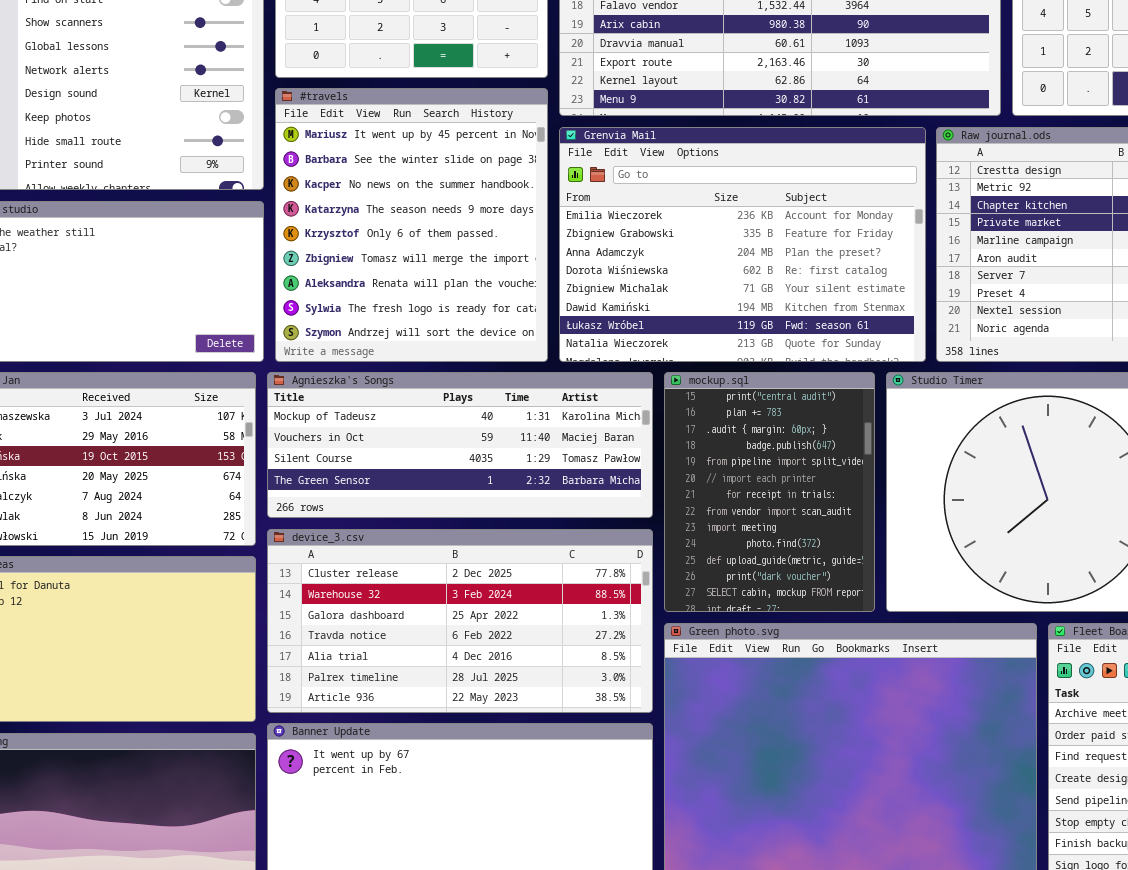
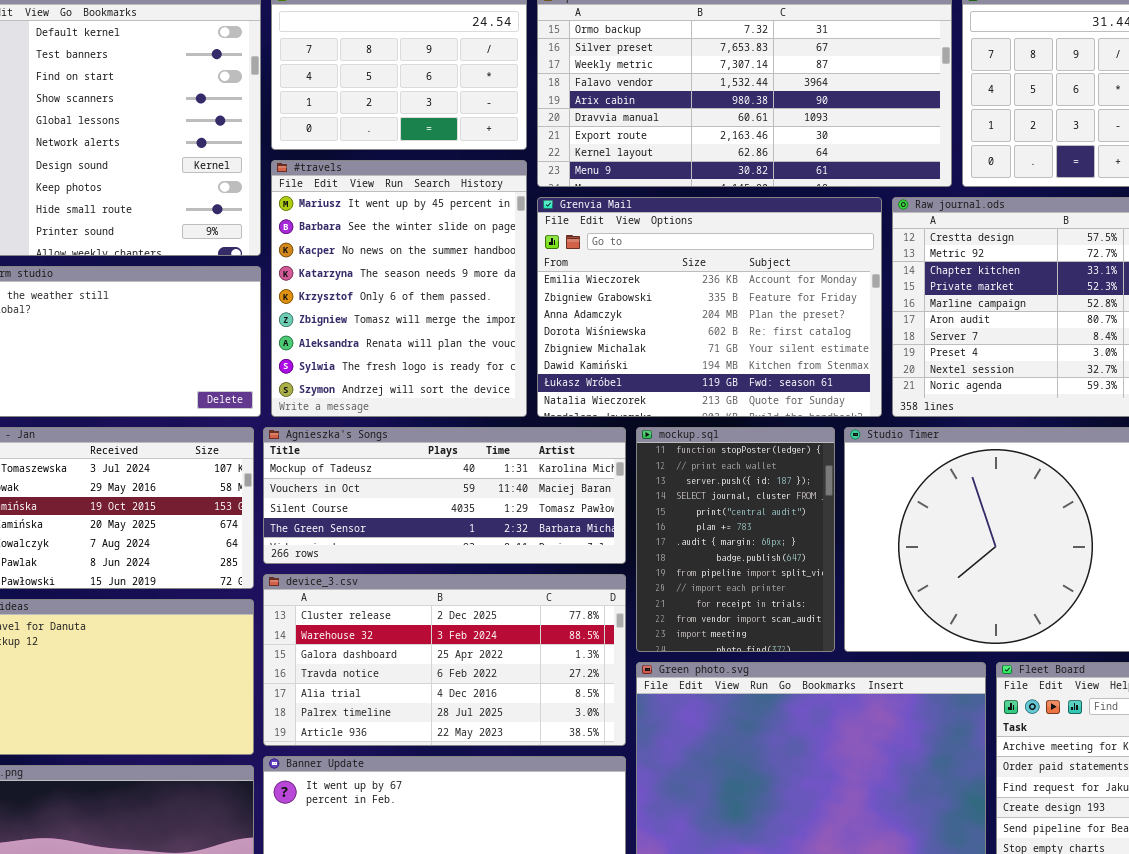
mockup.sql: [664,372,875,612] -> [636,427,835,652], scrolled up 4 rows

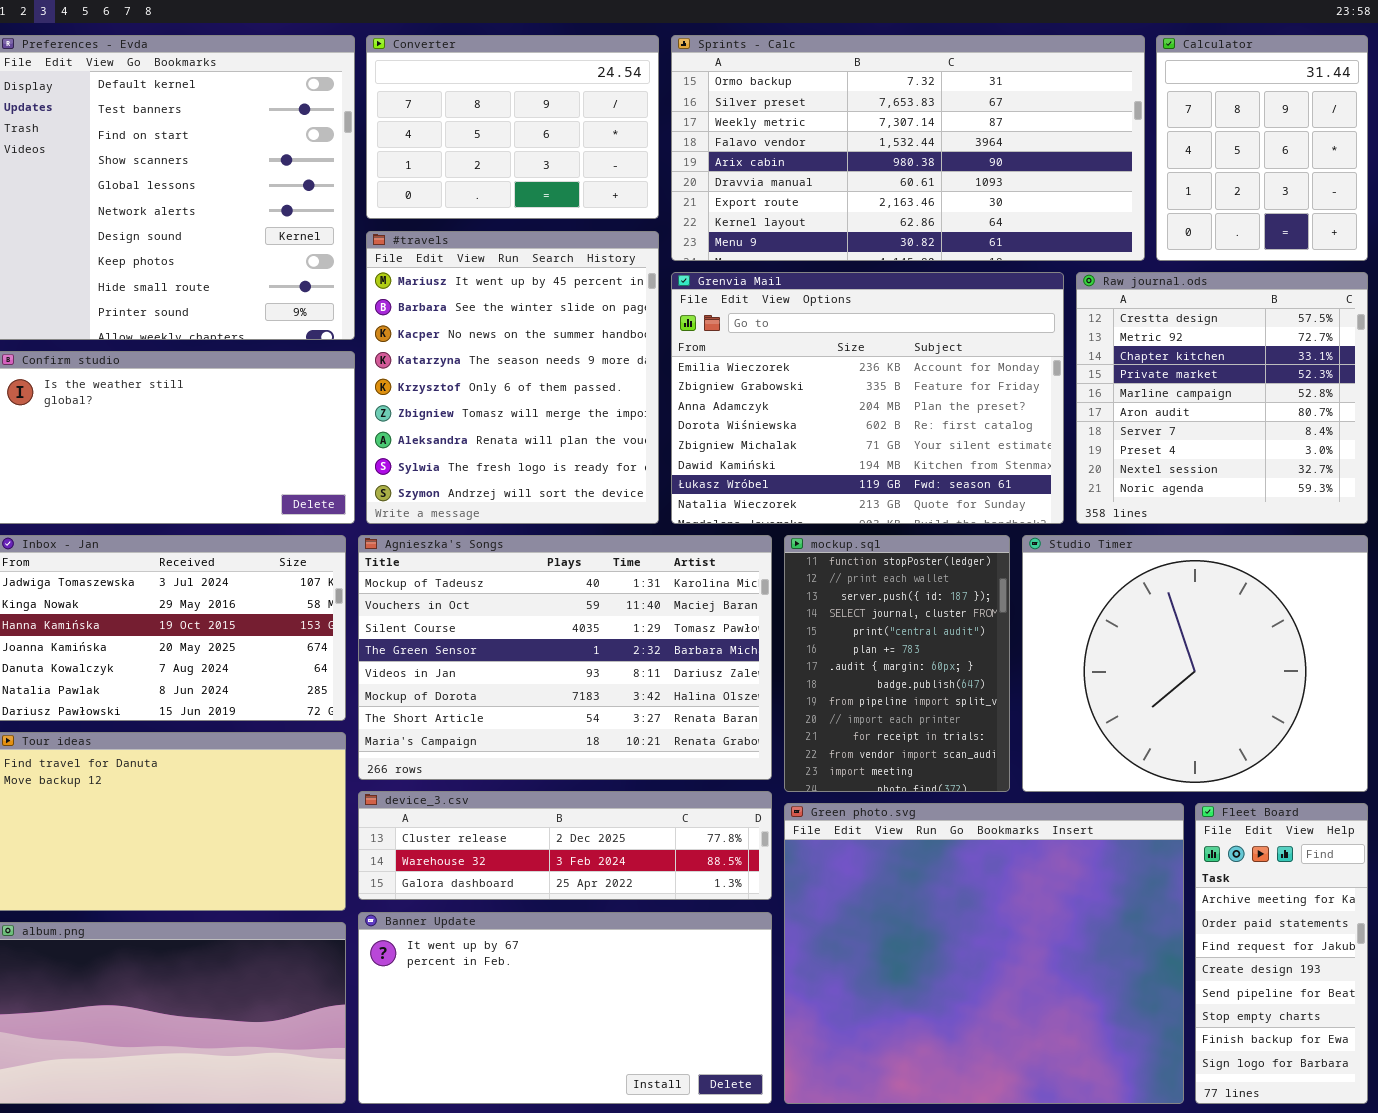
Agnieszka's Songs: [263,427,626,564] -> [358,535,772,780], resized
device_3.csv: [263,574,626,746] -> [358,791,772,900], resized

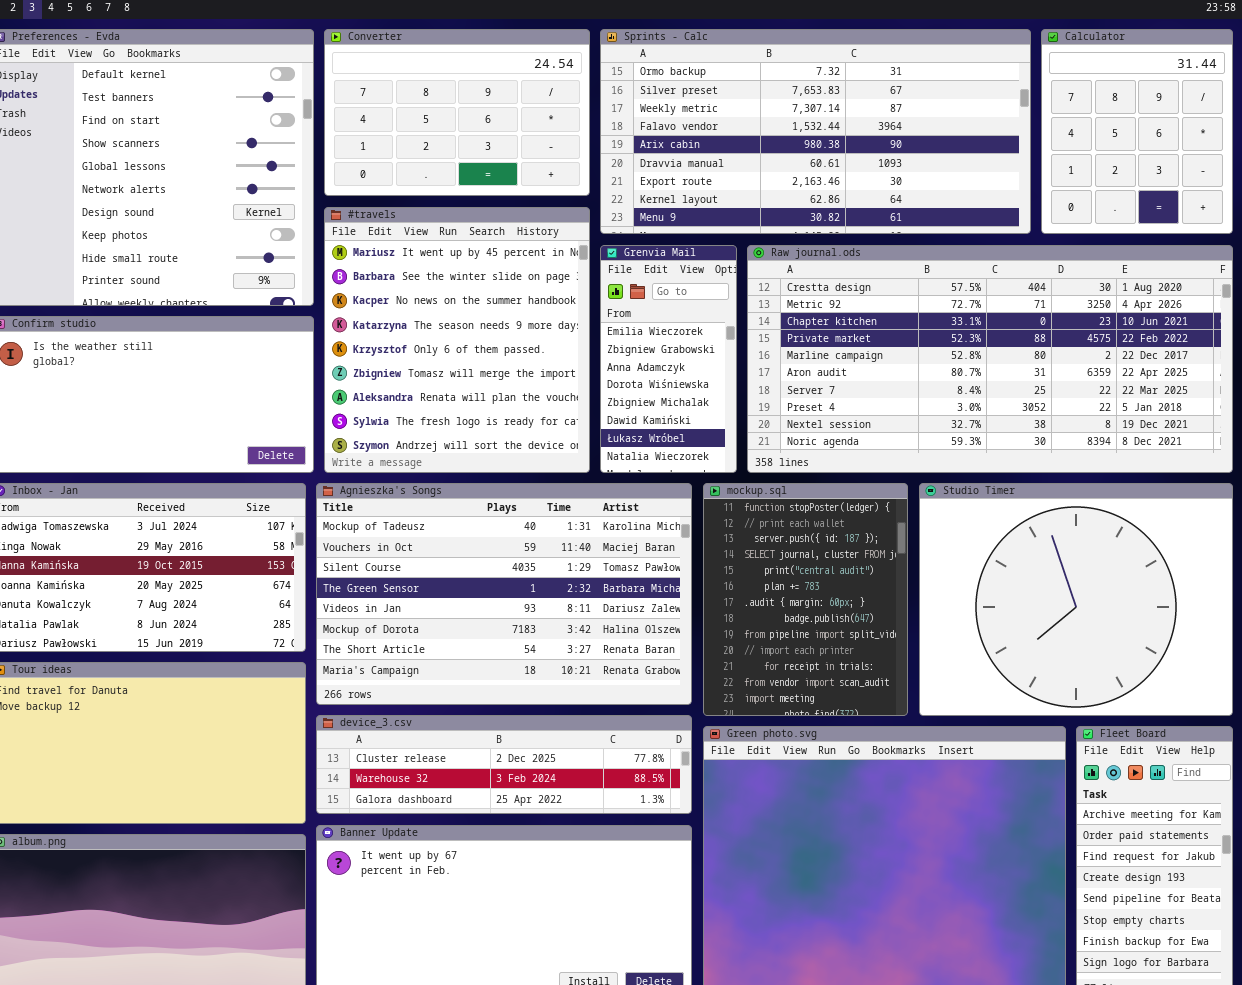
Grenvia Mail: [671,272,1064,524] -> [600,245,737,473], resized
Raw journal.ods: [1076,272,1368,524] -> [747,245,1233,473], resized

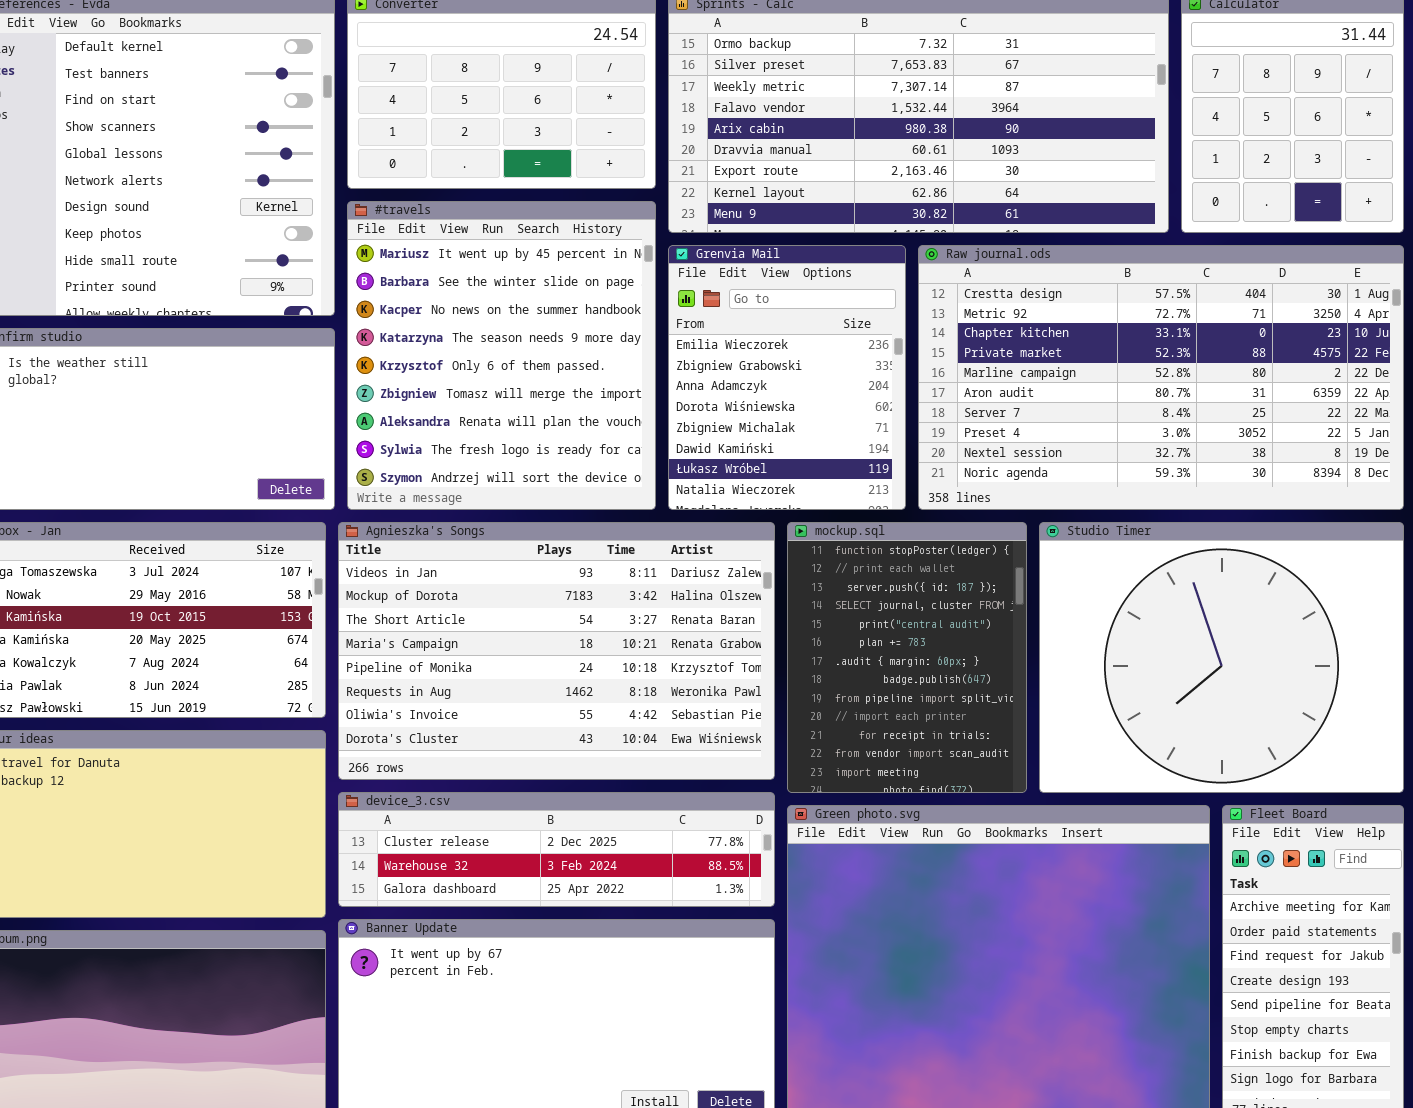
Grenvia Mail: [600,245,737,473] -> [668,245,906,510], resized
Raw journal.ods: [747,245,1233,473] -> [918,245,1404,510], resized
Agnieszka's Songs: [316,483,692,705] -> [338,522,775,780], scrolled down 4 rows

